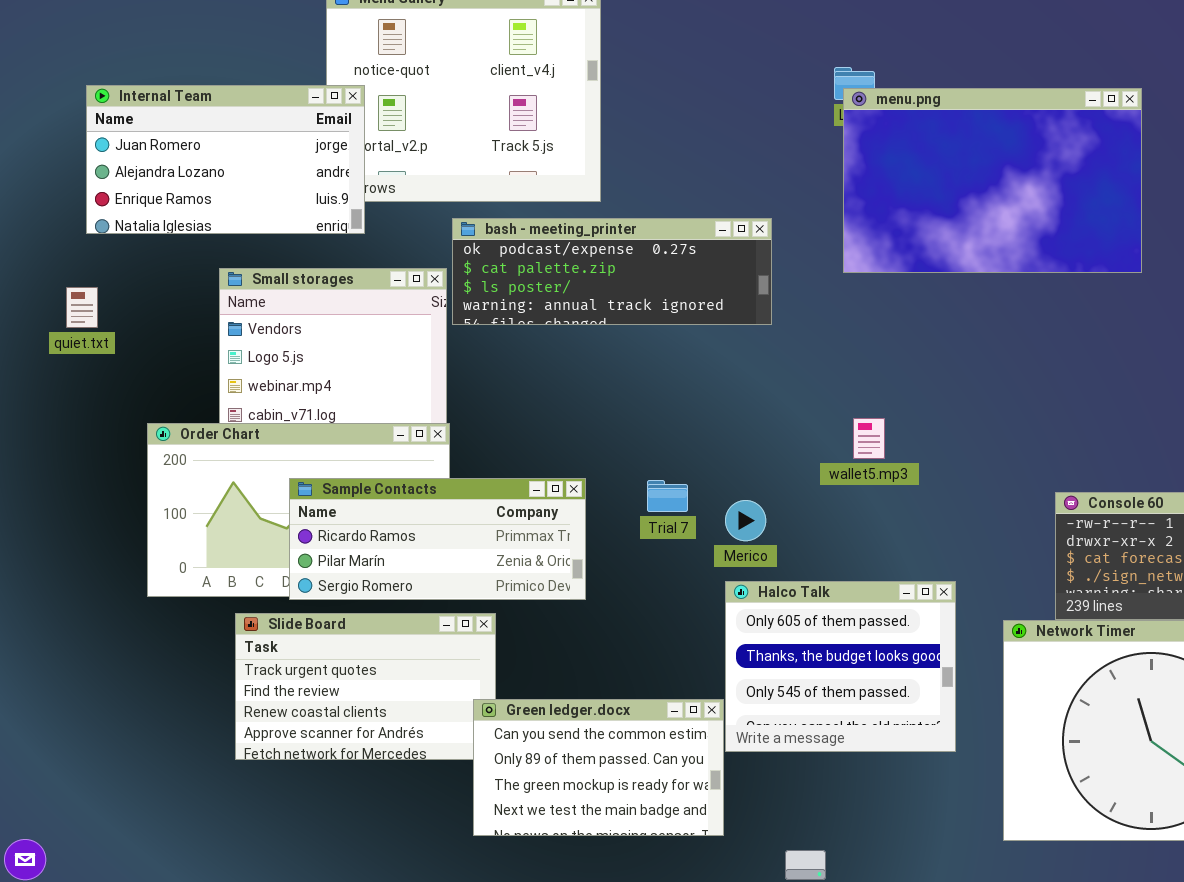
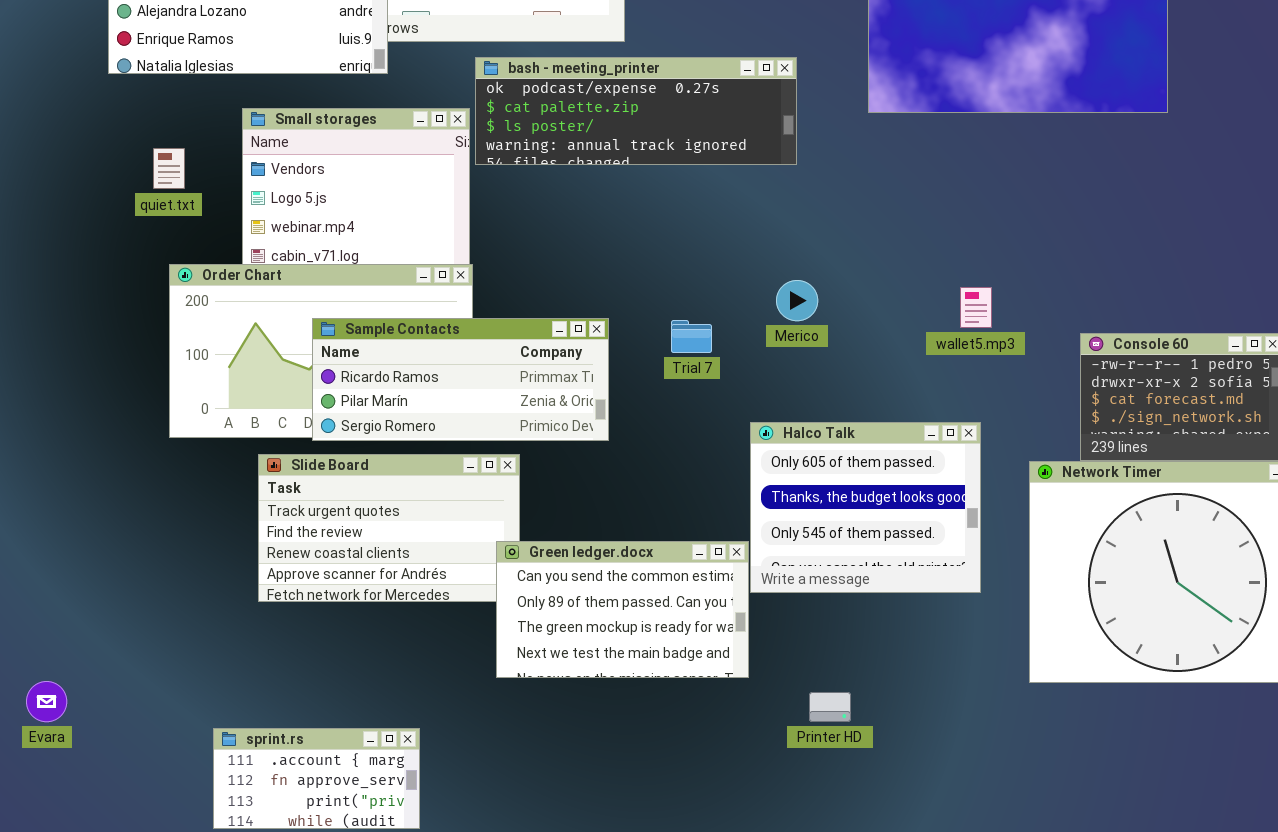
quiet.txt: [66,287,98,328] -> [153,148,185,189], moved
wallet5.mp3: [853,418,885,459] -> [960,287,992,328], moved
Merico: [725,500,766,541] -> [776,280,818,321], moved

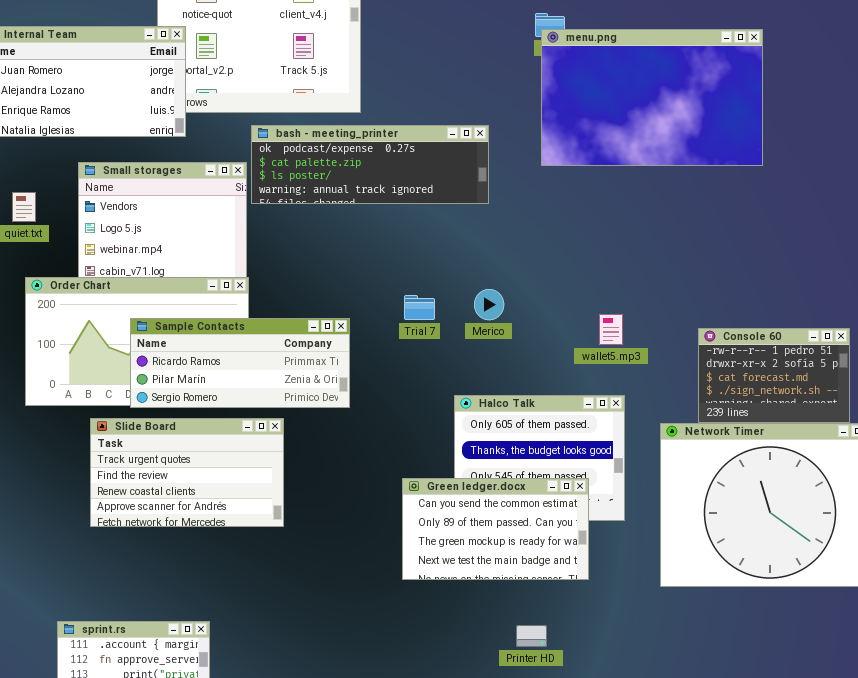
wallet5.mp3: [960,287,992,328] -> [599,314,623,345], moved
Trial 7: [671,320,712,353] -> [404,295,435,320], moved
Green ledger.docx: [496,541,749,678] -> [402,478,589,580], moved
Printer HD: [809,692,851,722] -> [516,625,547,647], moved

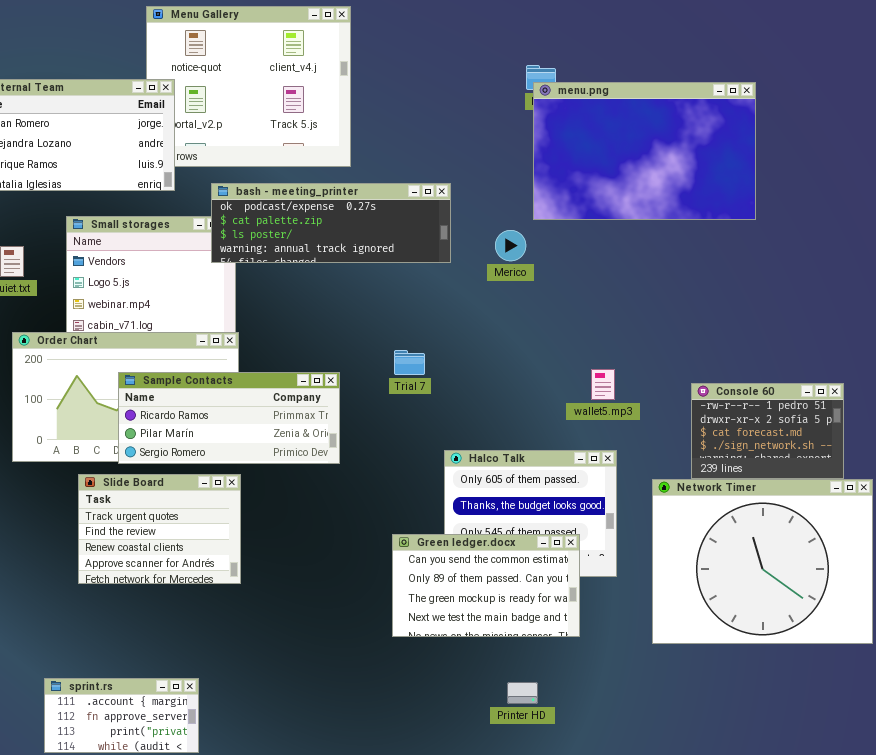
bash - meeting_printer: [251,125,489,204] -> [211,183,451,263], moved
Merico: [474,289,504,320] -> [495,230,526,261], moved
Slide Board: [90,418,284,527] -> [78,474,241,584], resized

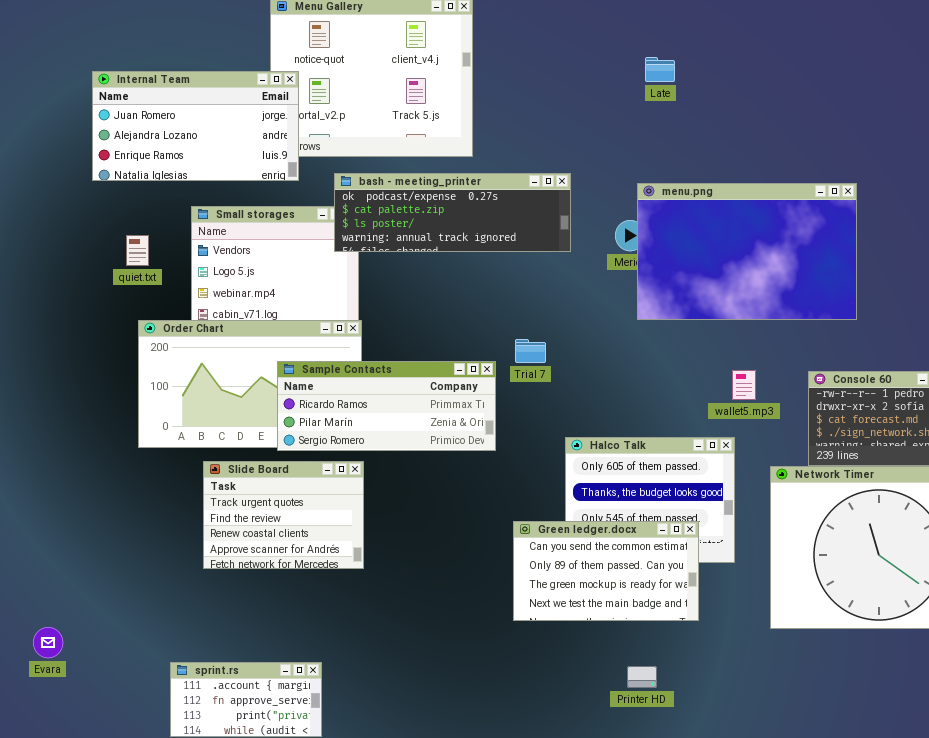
menu.png: [533,82,756,220] -> [637,183,857,320], moved
wallet5.mp3: [591,369,615,400] -> [732,370,756,400], moved
Sample Contacts: [118,372,340,464] -> [277,361,496,451], moved

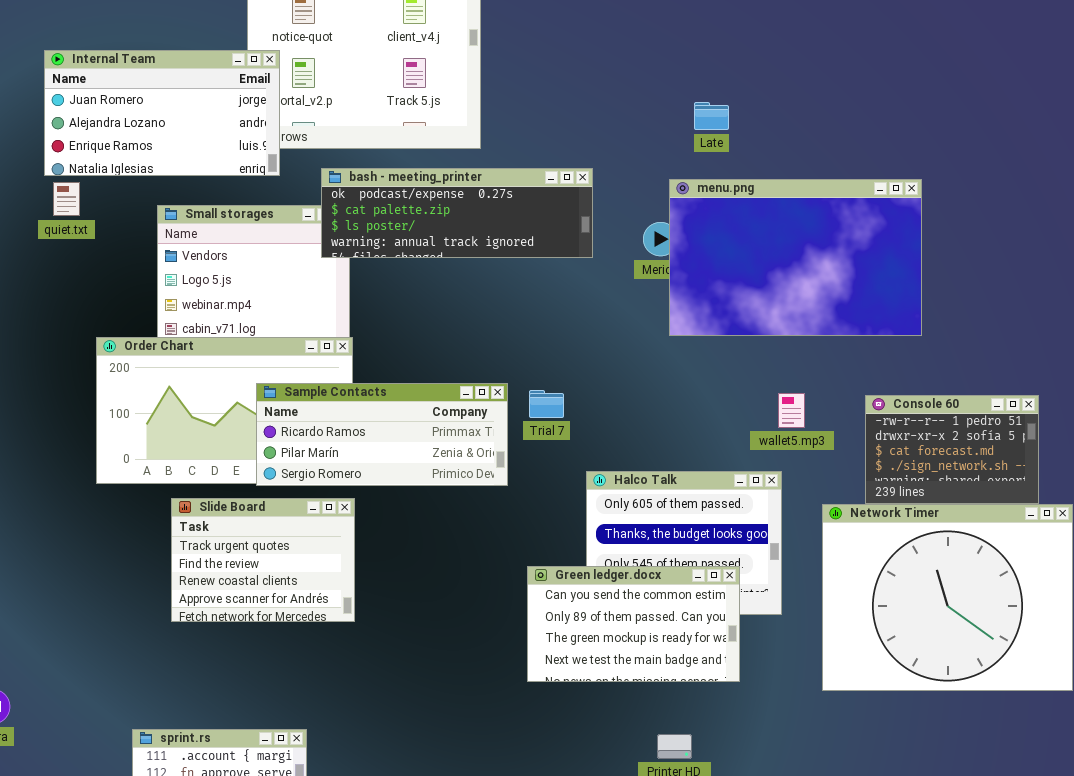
Late: [645,57,675,82] -> [694,102,729,130], moved
quiet.txt: [126,235,149,266] -> [53,182,80,216], moved
Trial 7: [515,339,546,363] -> [529,390,564,418], moved

